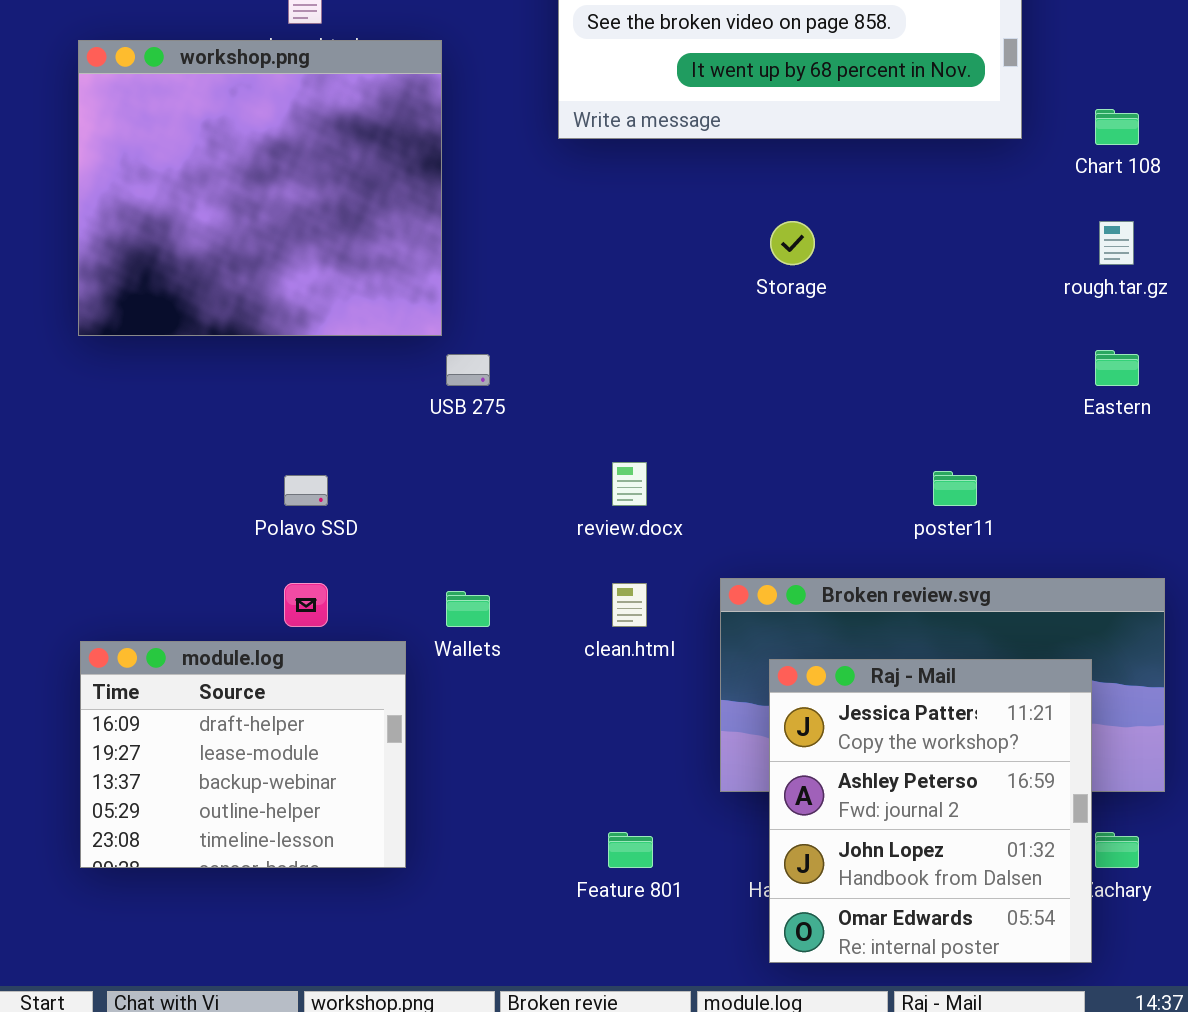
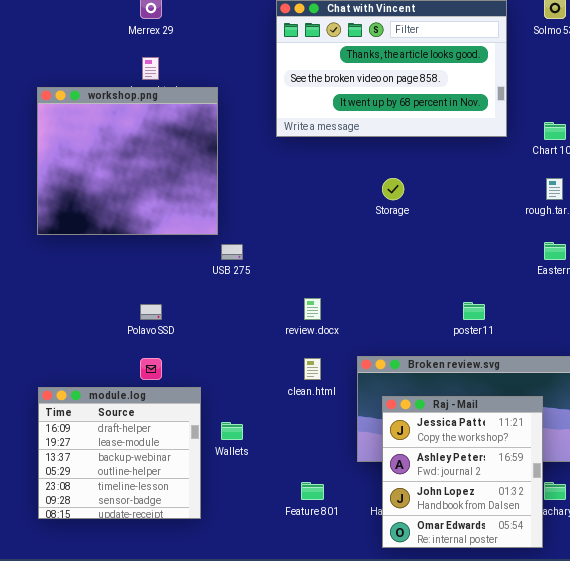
Wallets: [446,591,490,627] -> [221,422,243,440], moved
module.log: [80,641,406,868] -> [38,387,201,519], resized

